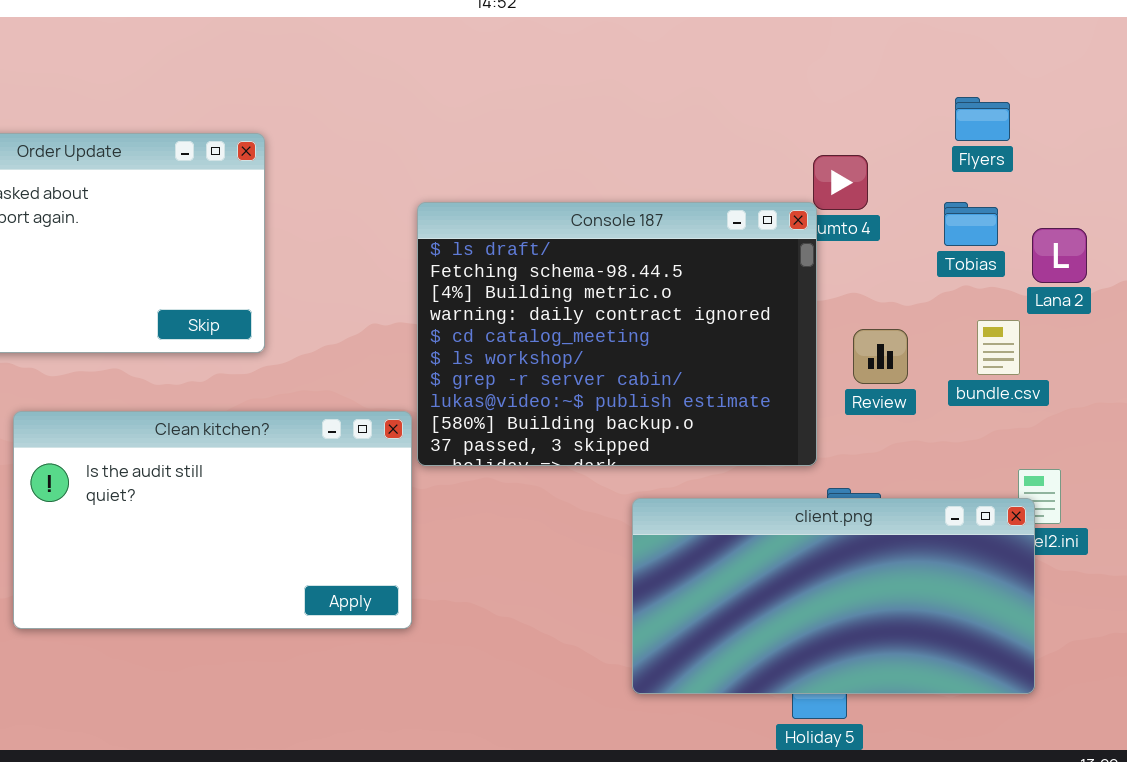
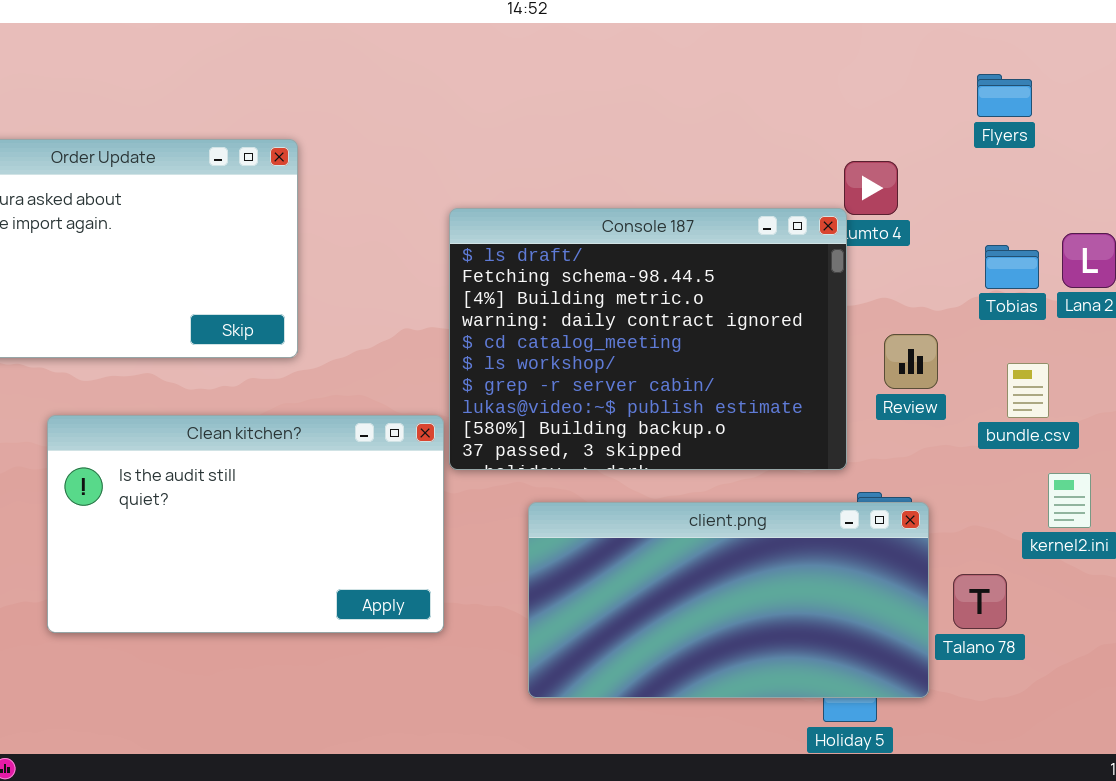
Flyers: [955,97,1010,141] -> [977,74,1032,117], moved
Tobias: [944,202,998,246] -> [985,245,1039,289], moved
bundle.csv: [977,320,1020,375] -> [1007,363,1049,418], moved
client.png: [632,498,1035,694] -> [528,502,929,698], moved

